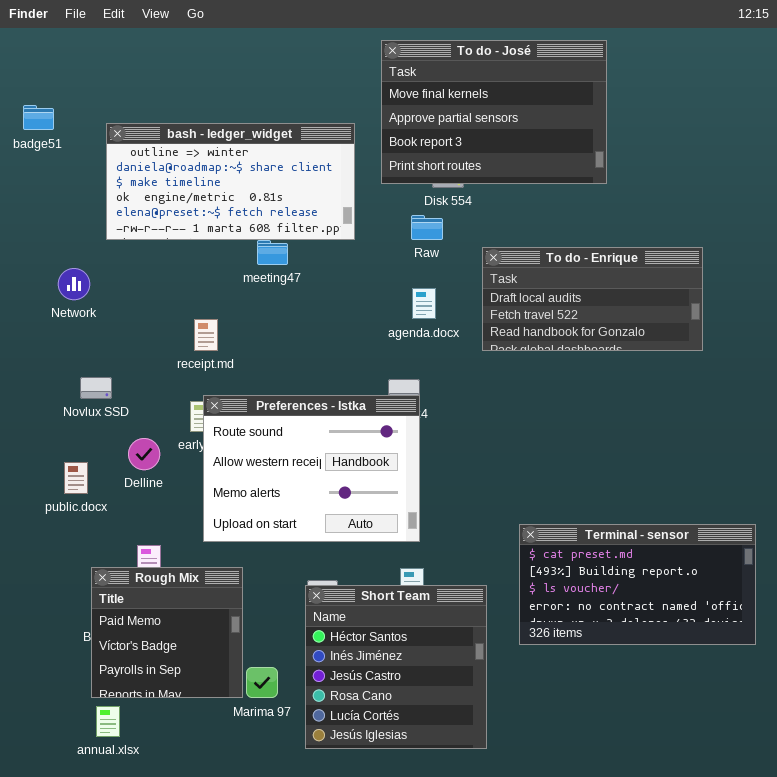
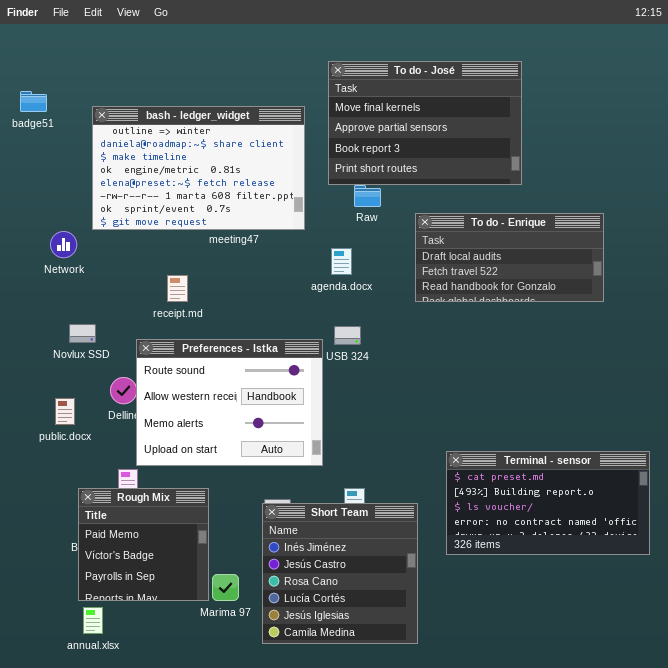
To do - José: [381,40,607,184] -> [328,61,522,185], moved
bash - ledger_widget: [106,123,355,240] -> [92,106,305,230], resized
agenda.docx: [412,288,436,319] -> [331,248,352,275], moved
Preferences - Istka: [203,395,420,542] -> [136,339,323,466], moved
Short Team: [305,585,487,749] -> [262,503,418,644], scrolled down 1 row

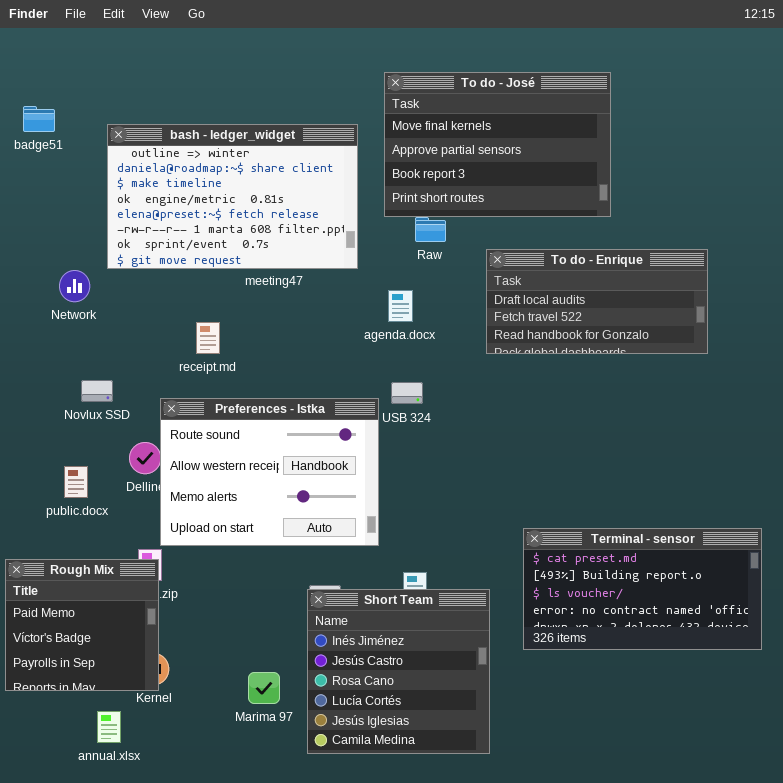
Rough Mix: [78,488,209,601] -> [5,559,159,691], moved

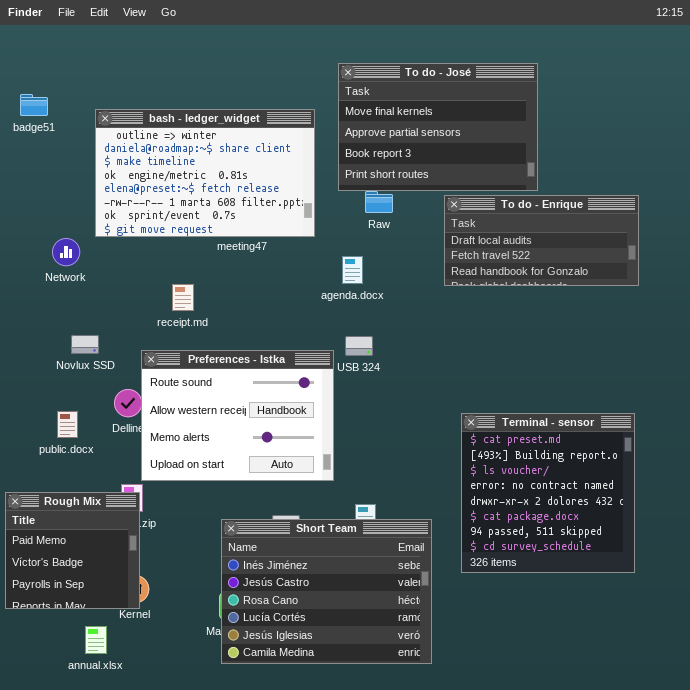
To do - Enrique: [486,249,708,354] -> [444,195,639,286], moved
Terminal - sensor: [523,528,762,650] -> [461,413,635,573], resized
Short Team: [307,589,490,754] -> [221,519,432,664], resized

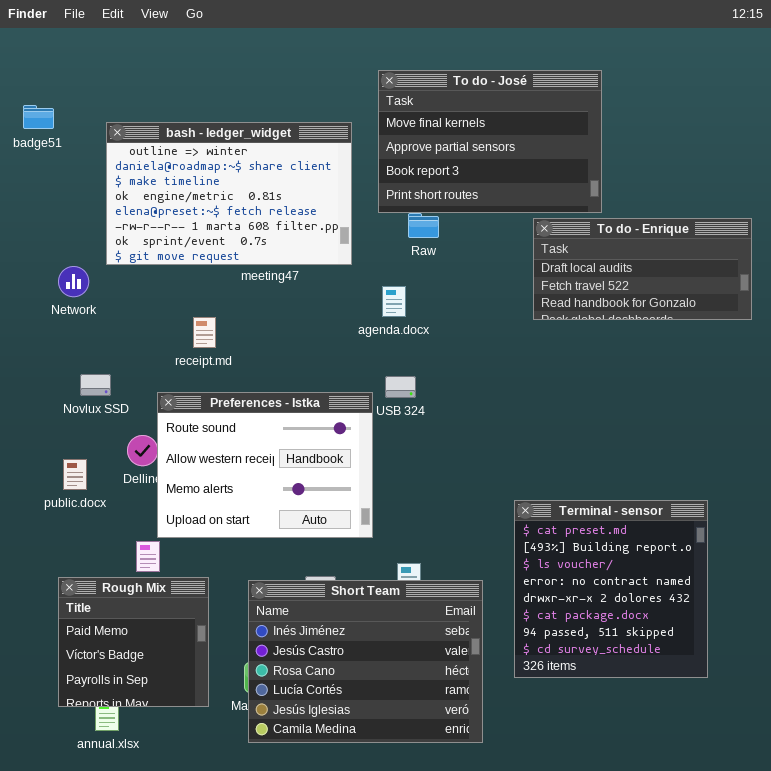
To do - Enrique: [444,195,639,286] -> [533,218,752,320], moved
Terminal - sensor: [461,413,635,573] -> [514,500,708,678], moved
Rough Mix: [5,492,140,609] -> [58,577,209,707], moved

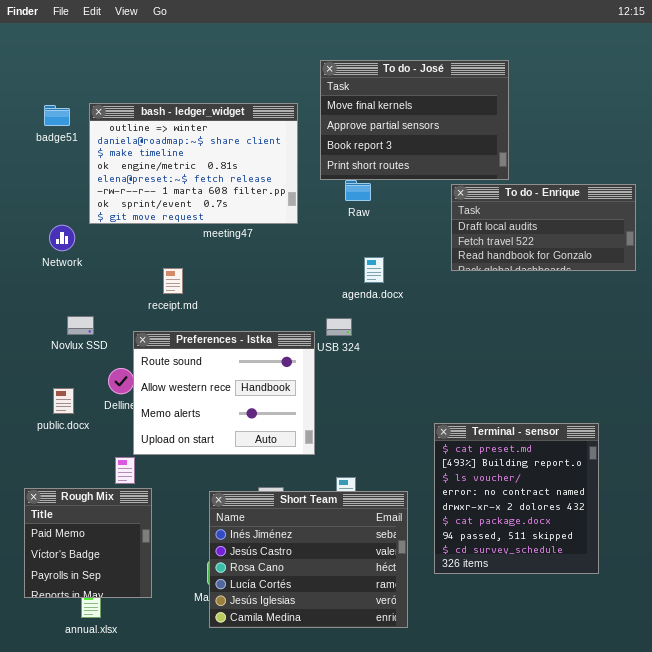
badge51: [23,105,54,129] -> [44,105,70,126], moved
agenda.docx: [382,286,406,317] -> [364,257,384,283], moved
Rough Mix: [58,577,209,707] -> [24,488,152,598], moved

